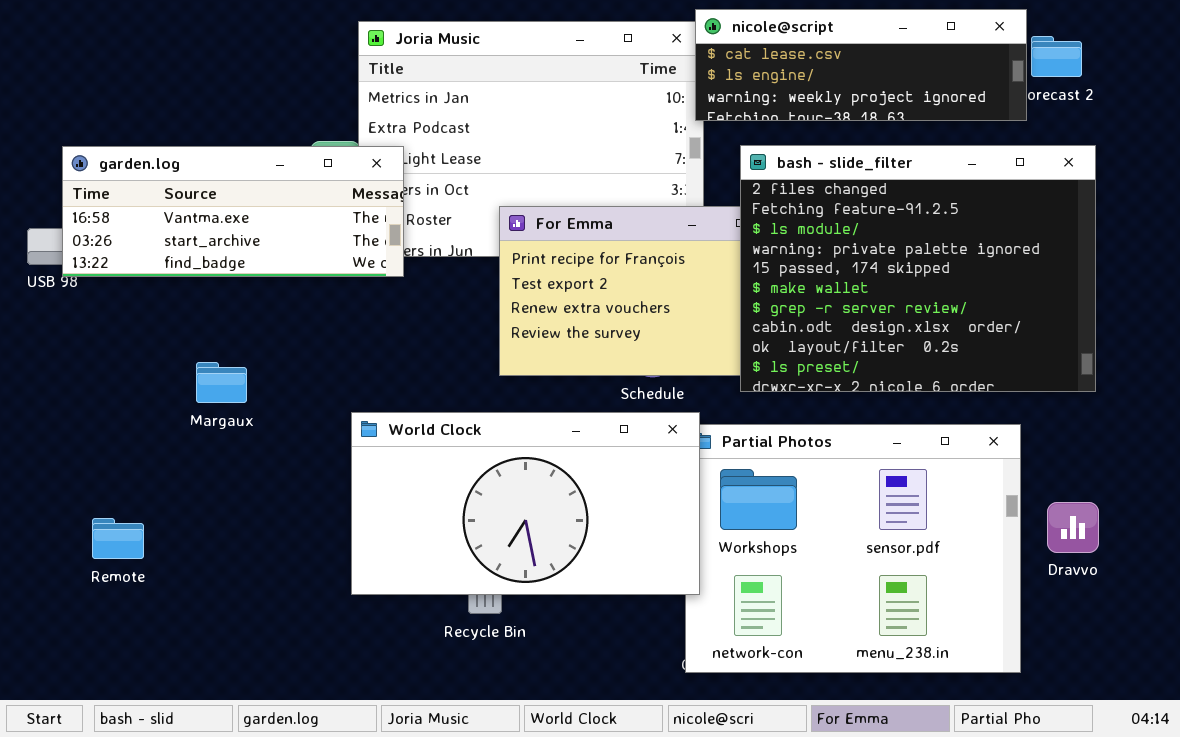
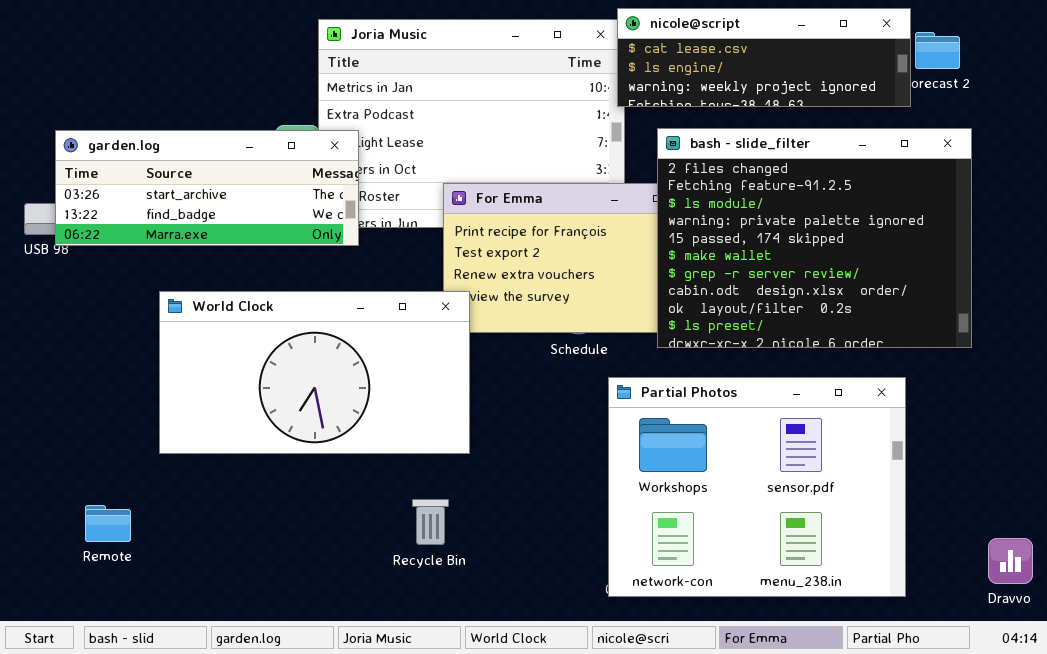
garden.log: [62,146,404,277] -> [55,130,359,246], scrolled down 1 row
World Clock: [351,412,700,595] -> [159,291,470,454], moved
Dravvo: [1047,502,1099,553] -> [988,538,1033,584], moved
Remote: [92,518,144,559] -> [85,505,131,542], moved

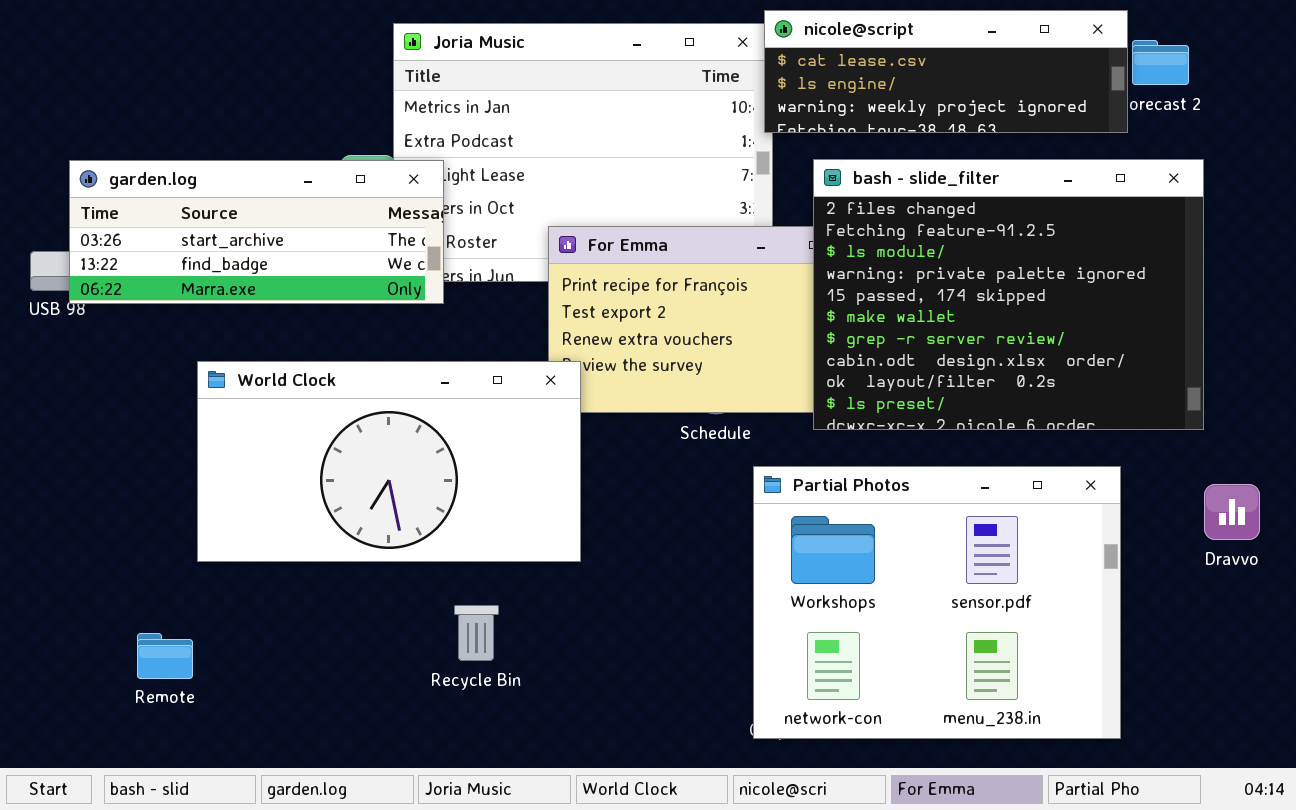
Recycle Bin: [412,499,449,545] -> [454,605,499,661], moved
Remote: [85,505,131,542] -> [137,633,193,679], moved
Dravvo: [988,538,1033,584] -> [1204,484,1260,540], moved

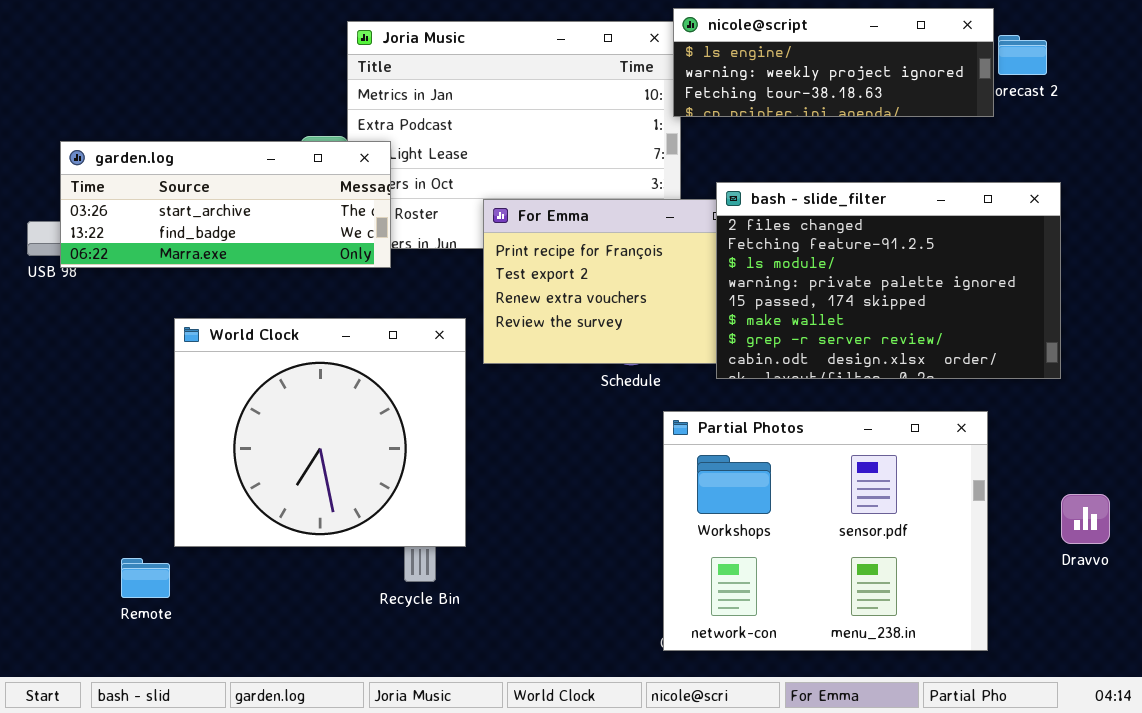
nicole@script: [764,10,1128,133] -> [673,8,994,117], scrolled down 1 row
bash - slide_filter: [813,159,1204,430] -> [716,182,1061,379], resized
World Clock: [197,361,581,562] -> [174,318,466,547], resized
Dravvo: [1204,484,1260,540] -> [1061,494,1110,544], moved

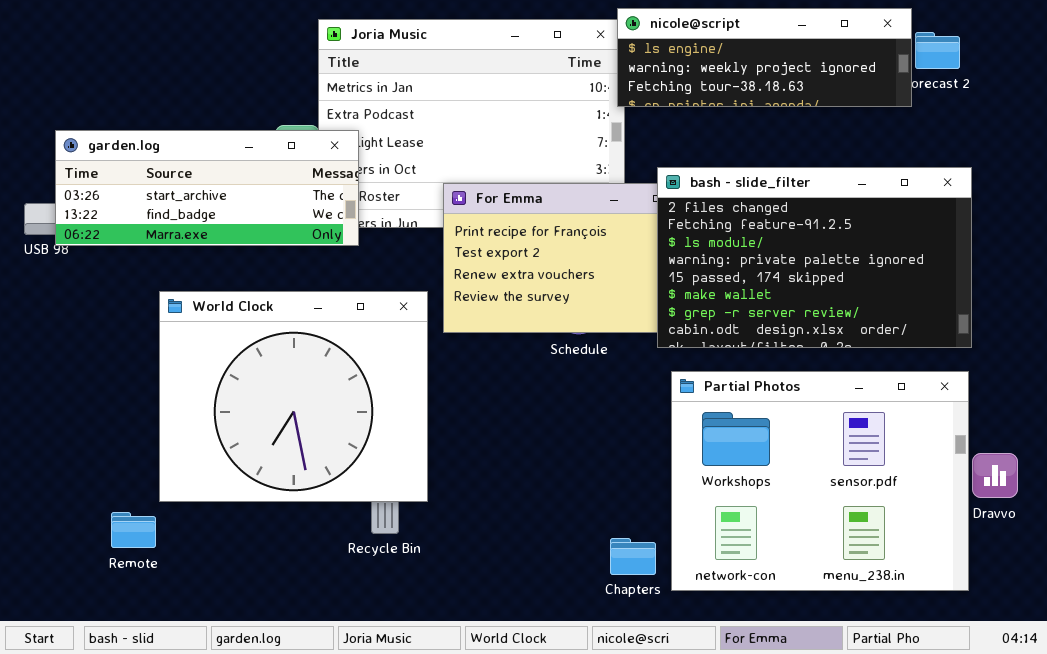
Partial Photos: [663,411,988,651] -> [671,371,969,591], moved

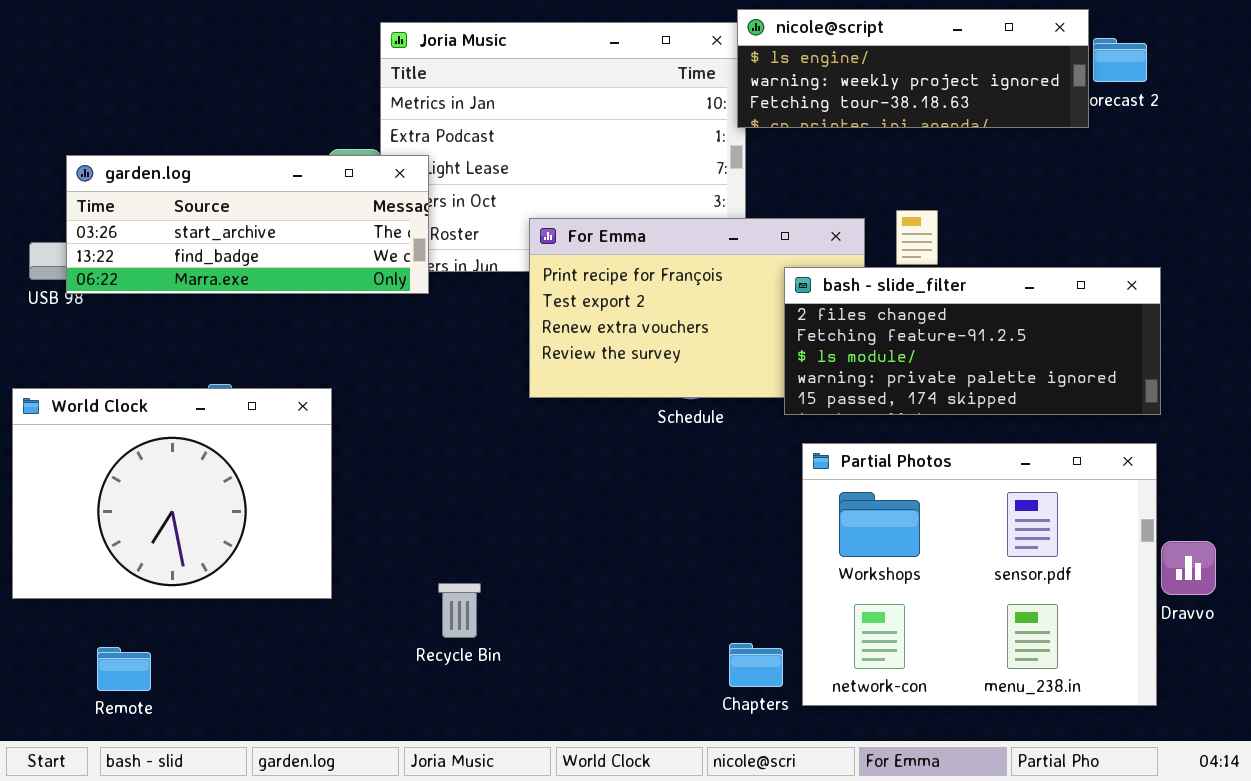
bash - slide_filter: [657,167,972,348] -> [784,267,1161,415], resized
World Clock: [159,291,428,502] -> [12,388,332,599], moved, resized
Remote: [111,512,156,548] -> [97,647,151,691], moved

